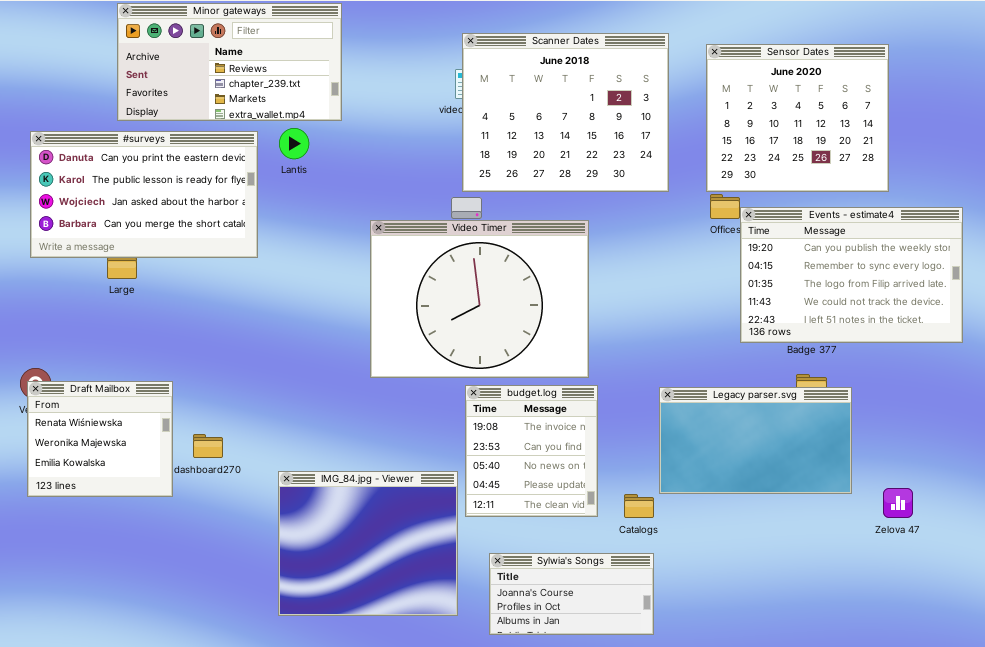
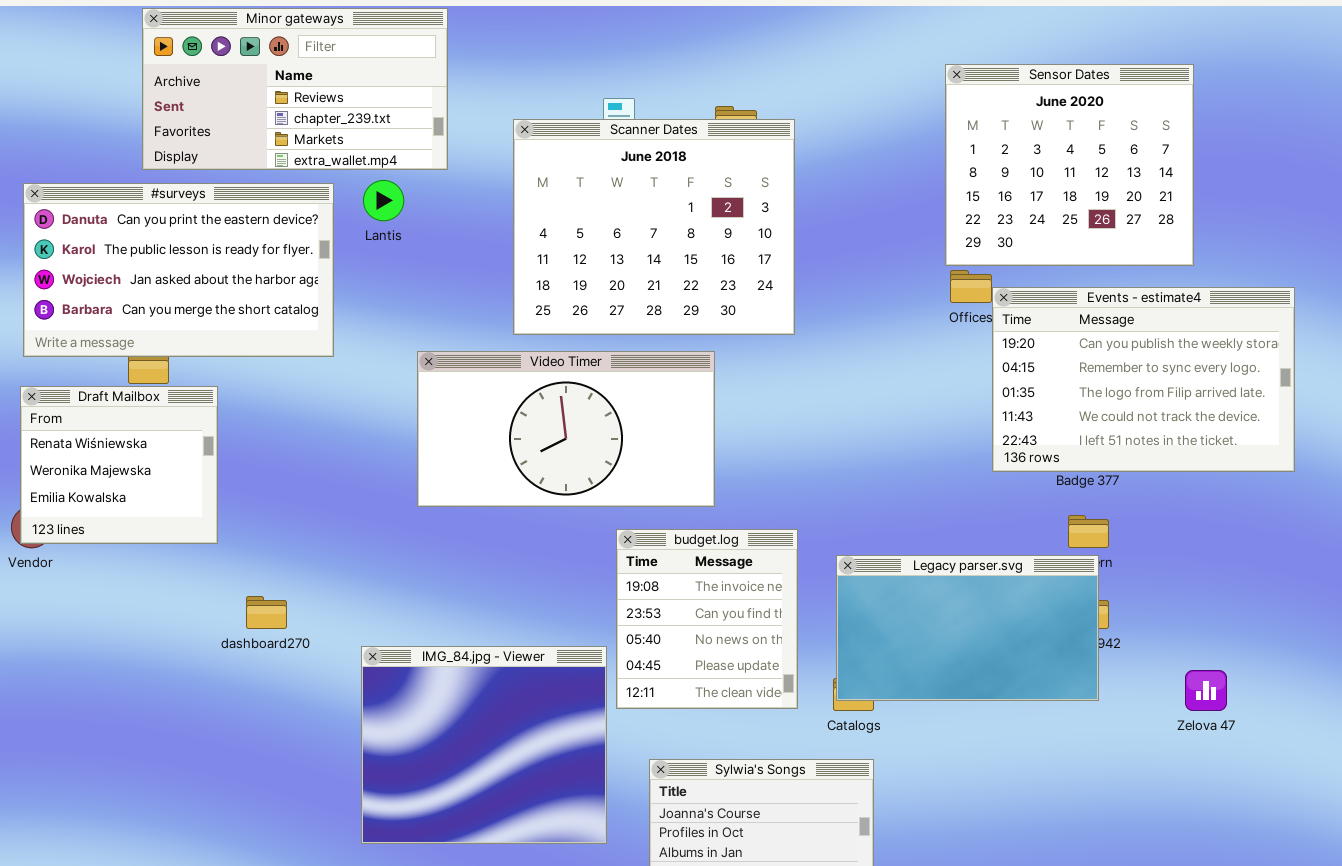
Scanner Dates: [462,33,669,192] -> [513,119,795,335], moved
Video Timer: [370,220,589,378] -> [417,351,715,507], moved, resized
Draft Mailbox: [27,381,173,497] -> [20,386,218,544], moved
Legacy parser.svg: [659,387,852,494] -> [836,555,1099,701], moved

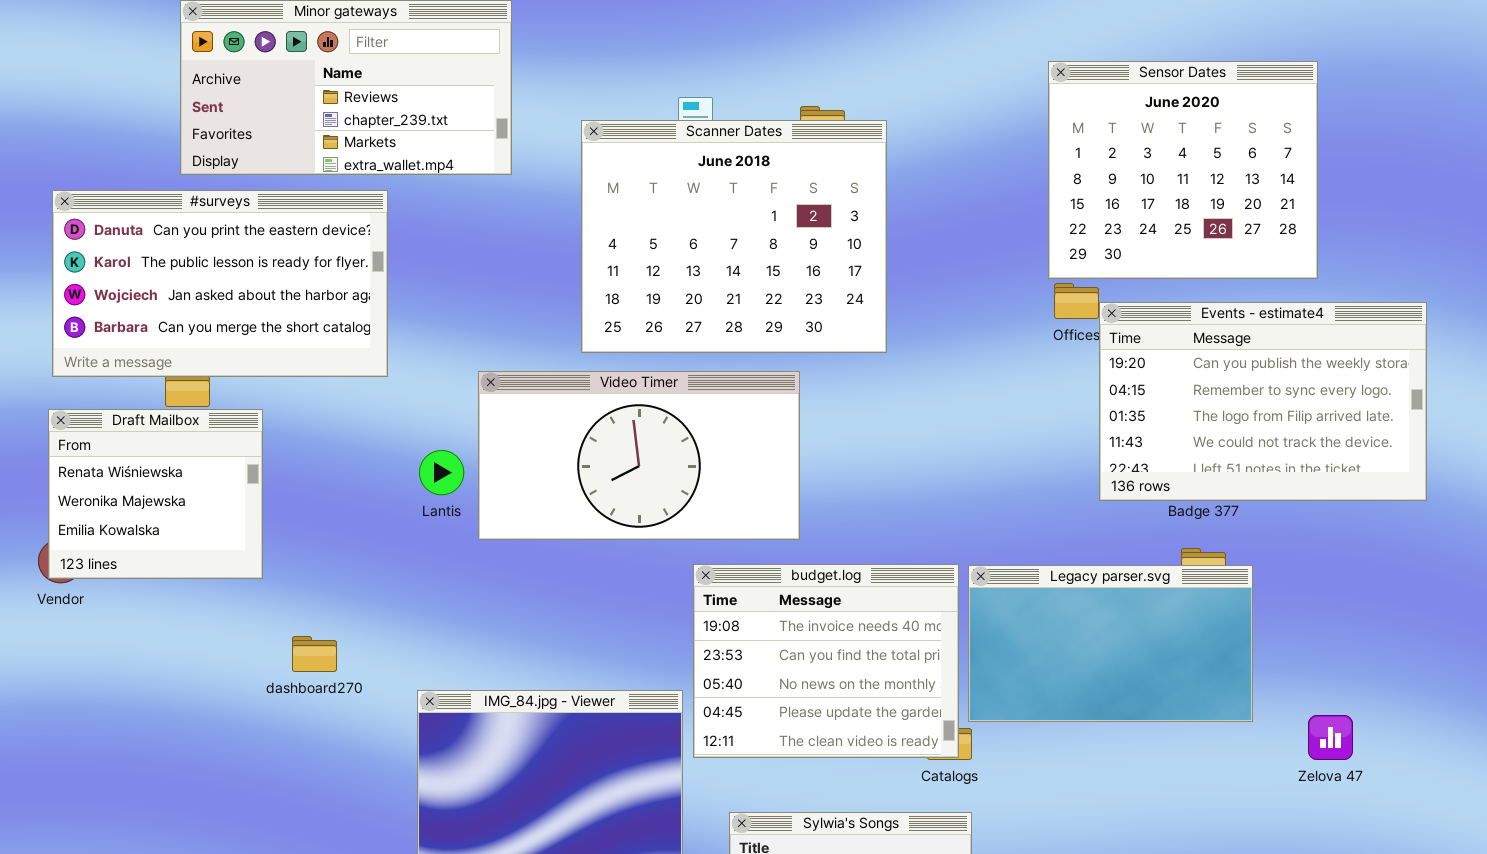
Lantis: [363,180,404,221] -> [419,450,464,495], moved
budget.log: [616,529,798,709] -> [693,564,959,758], resized
Legacy parser.svg: [836,555,1099,701] -> [968,565,1253,722], moved

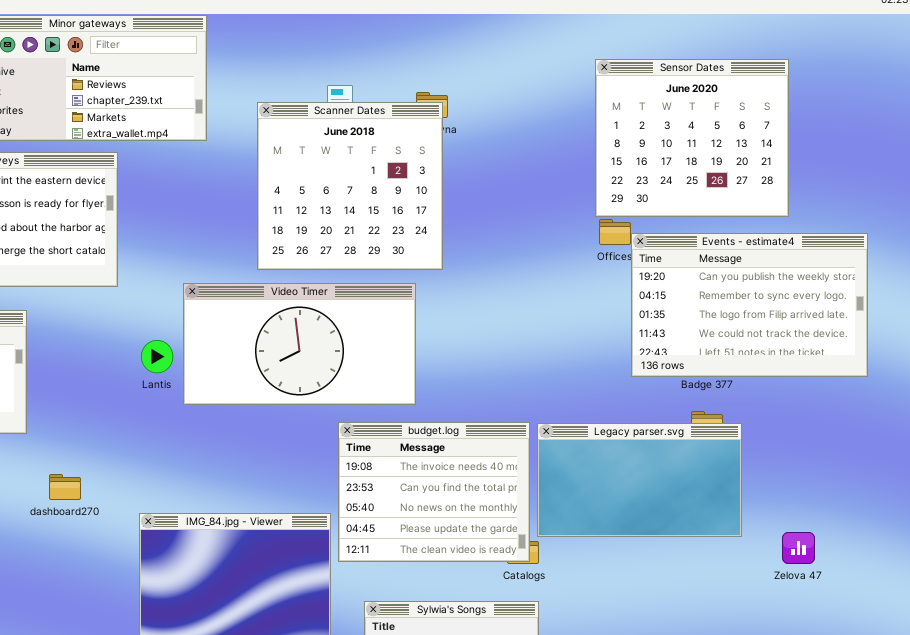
Scanner Dates: [581,120,887,353] -> [257,102,443,270], resized

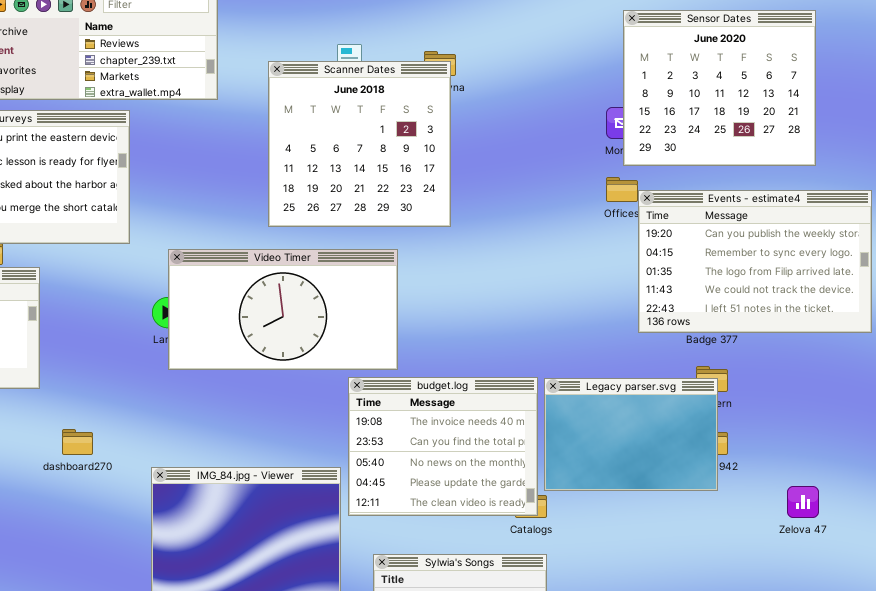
Sensor Dates: [595,59,789,217] -> [623,10,816,166], moved
Video Timer: [183,283,416,405] -> [168,249,398,370], moved
Legacy parser.svg: [537,423,742,537] -> [544,378,718,491], resized

